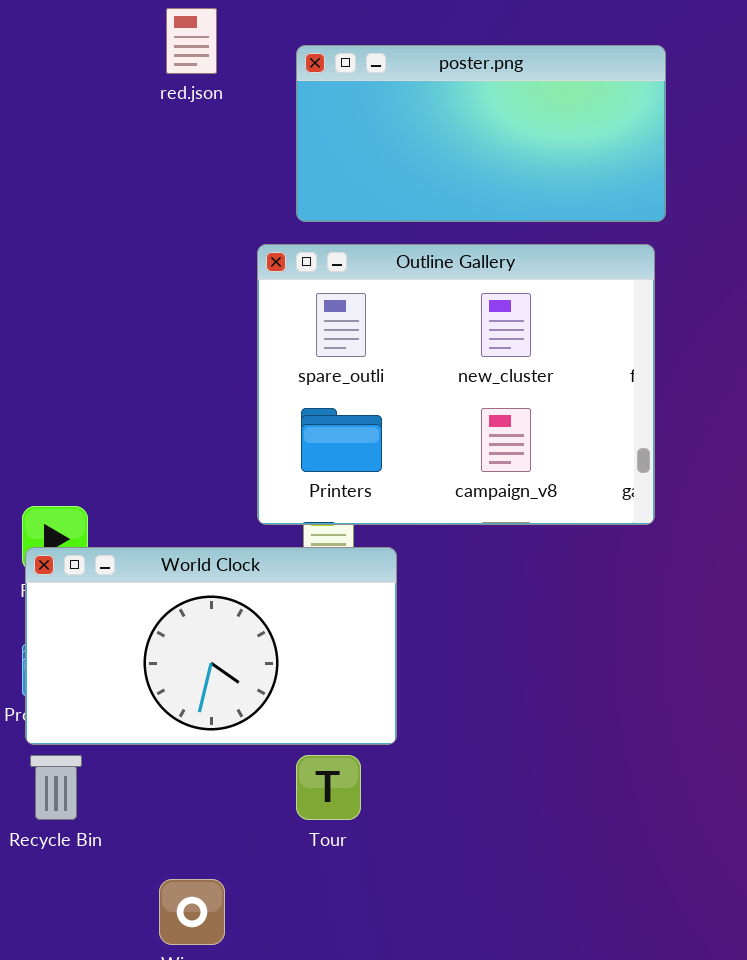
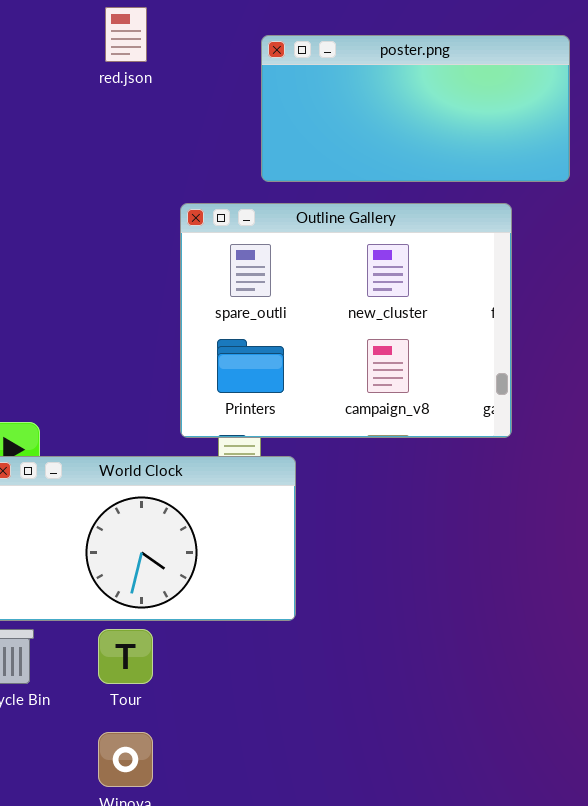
poster.png: [296,45,666,222] -> [261,35,570,182], moved
Tour: [296,755,361,820] -> [98,629,153,684], moved

